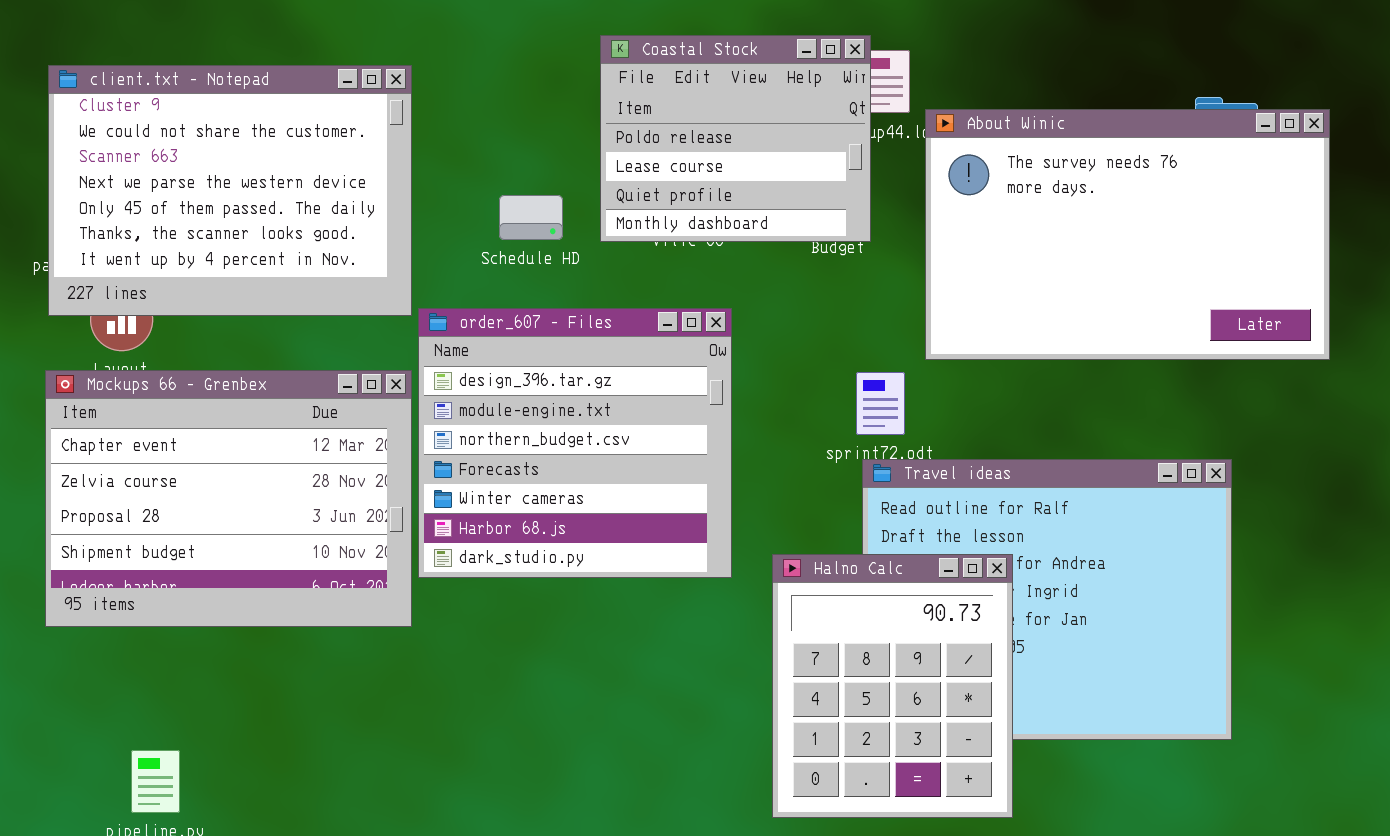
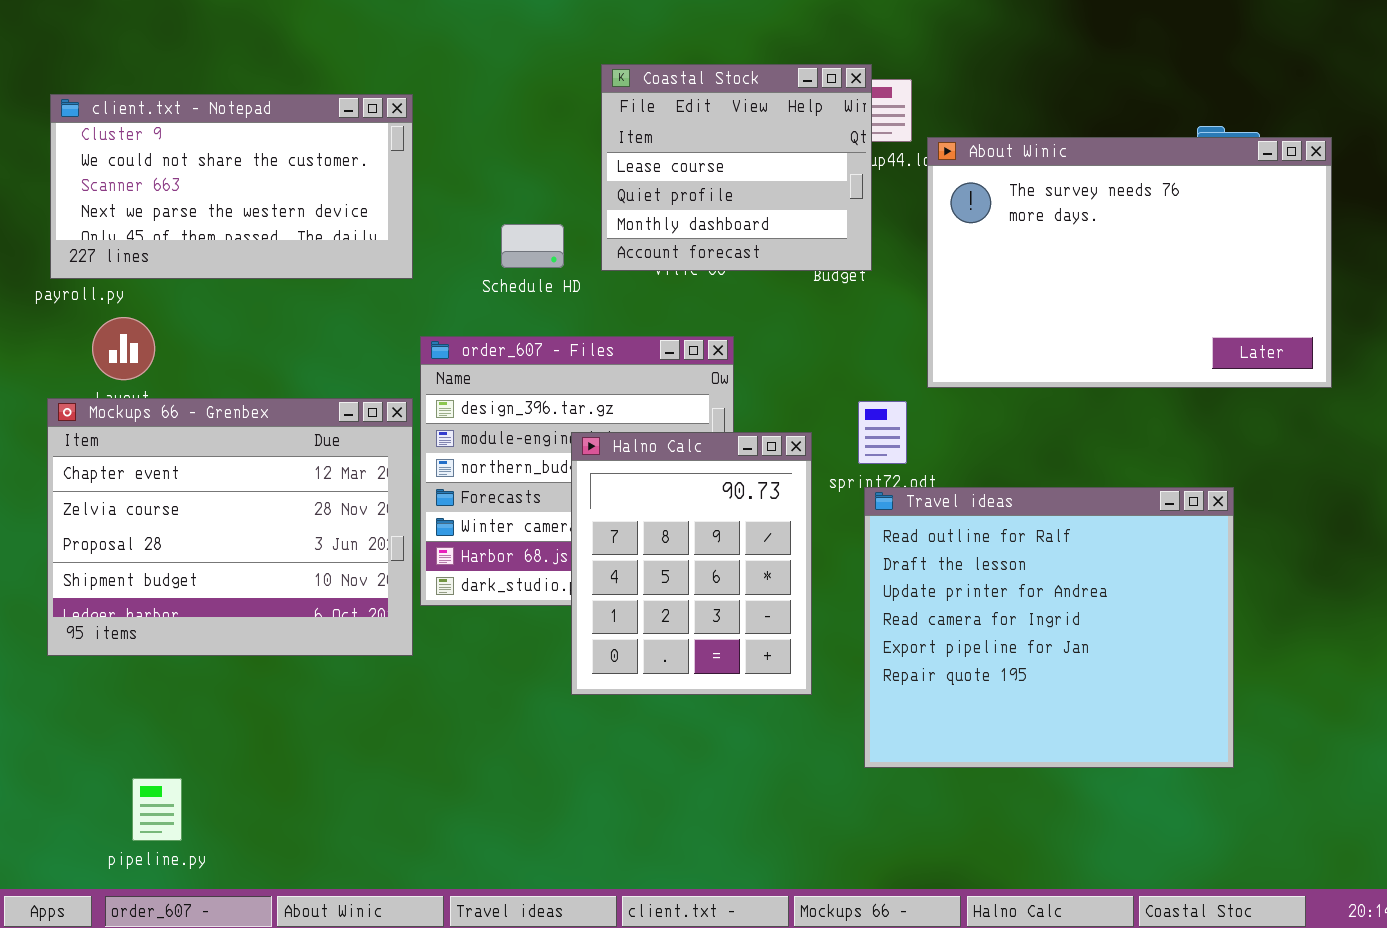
Coastal Stock: [600,35,871,242] -> [601,64,872,271], scrolled down 1 row
client.txt - Notepad: [48,65,412,316] -> [50,94,413,279], resized
Halno Calc: [772,554,1013,818] -> [571,432,812,695], moved

